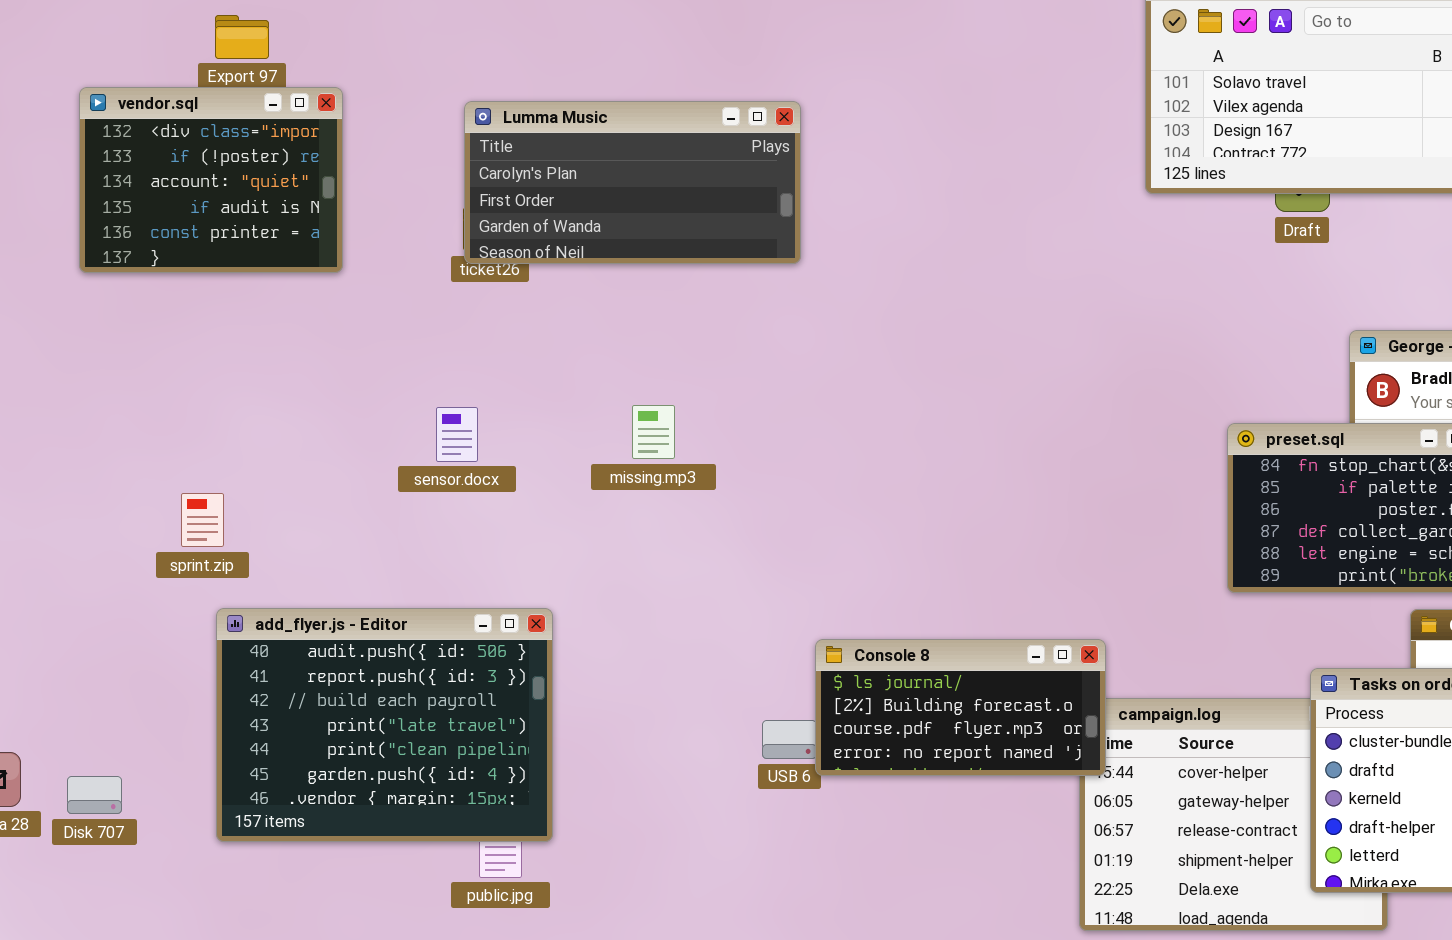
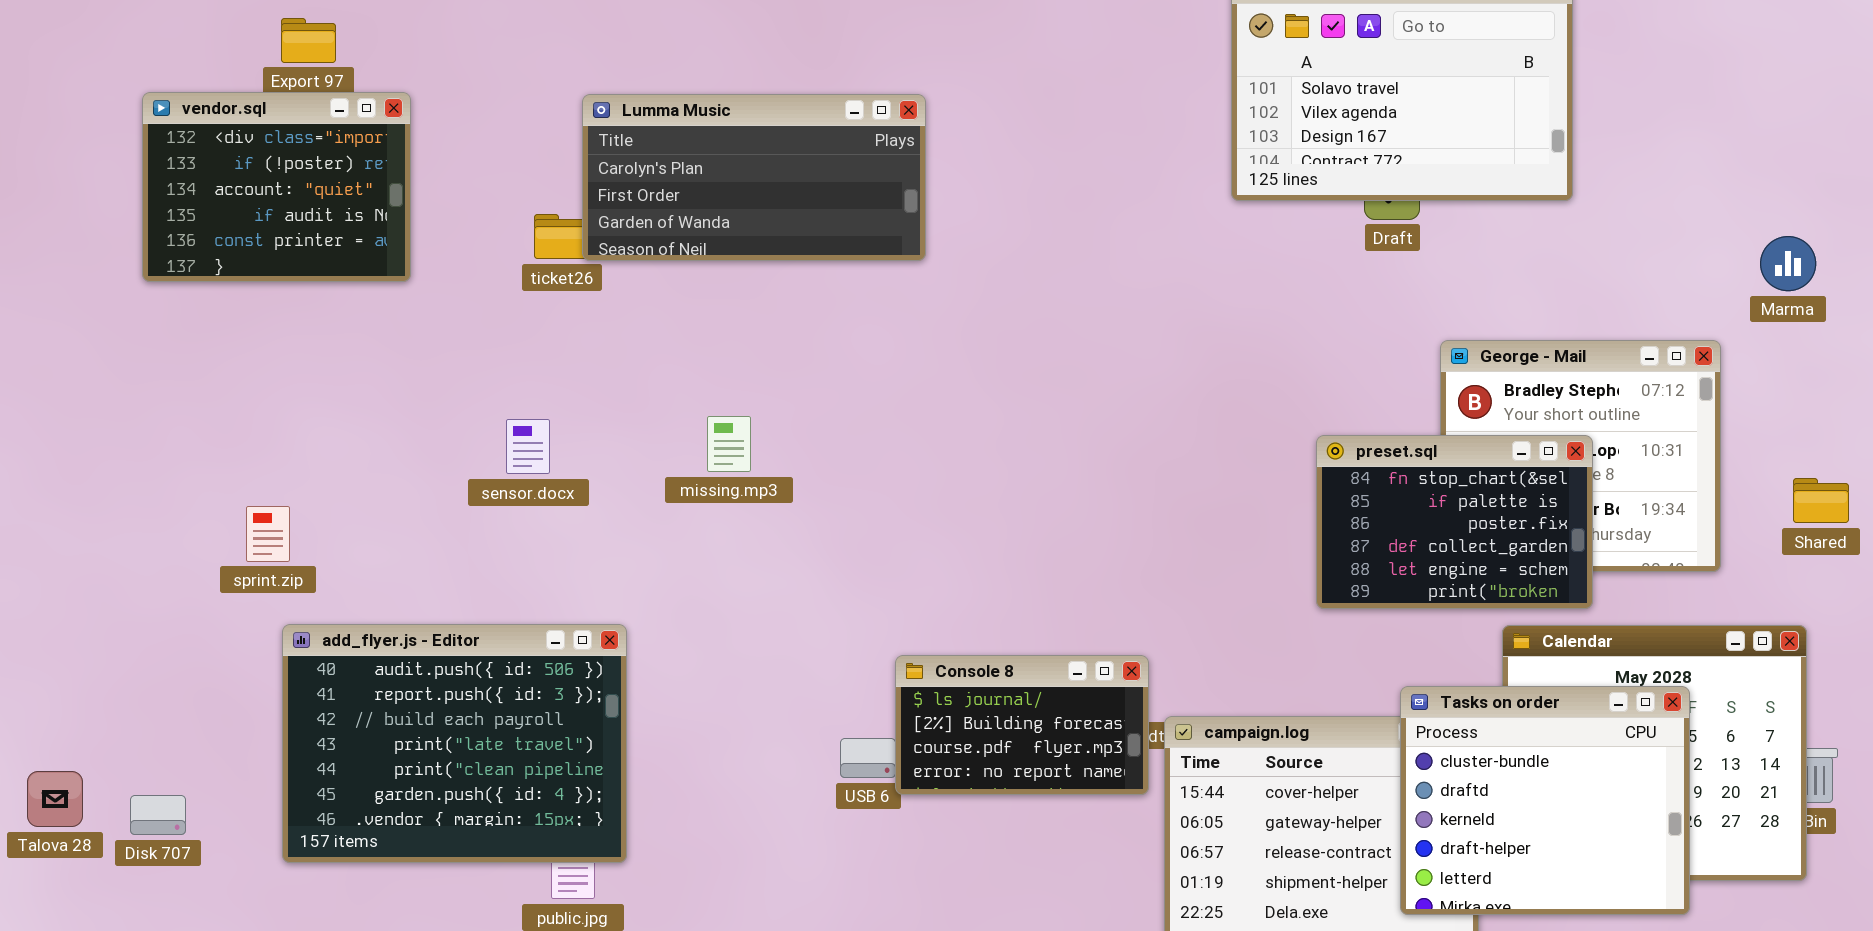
Lumma Music: [464,101,801,264] -> [582,94,926,261], moved
Console 8: [815,639,1106,776] -> [895,655,1149,795], resized

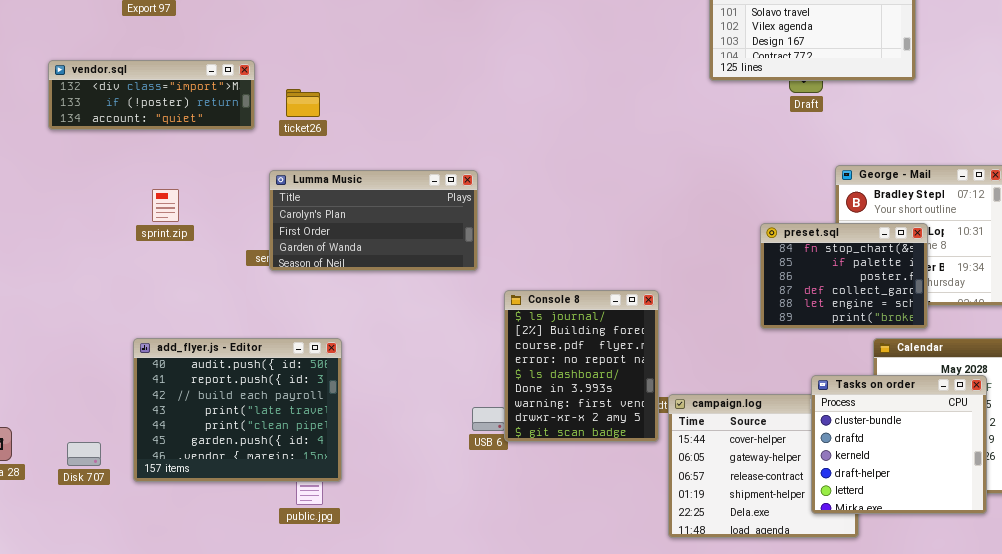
vendor.sql: [142,92,411,282] -> [48,60,255,130], resized
Lumma Music: [582,94,926,261] -> [269,170,478,271], moved
sprint.zip: [246,506,290,562] -> [152,189,179,222], moved
Console 8: [895,655,1149,795] -> [504,290,659,442], resized
Disk 707: [130,795,186,835] -> [67,442,101,466], moved

